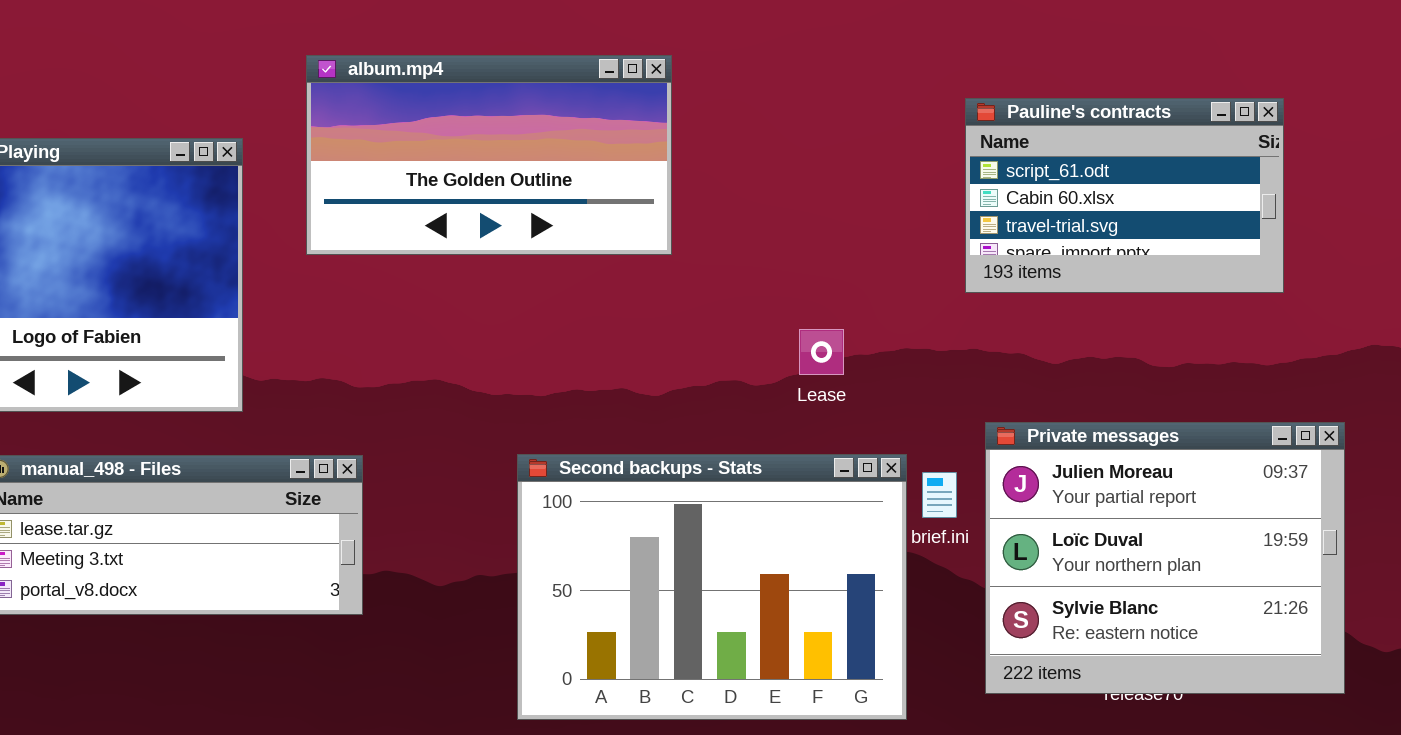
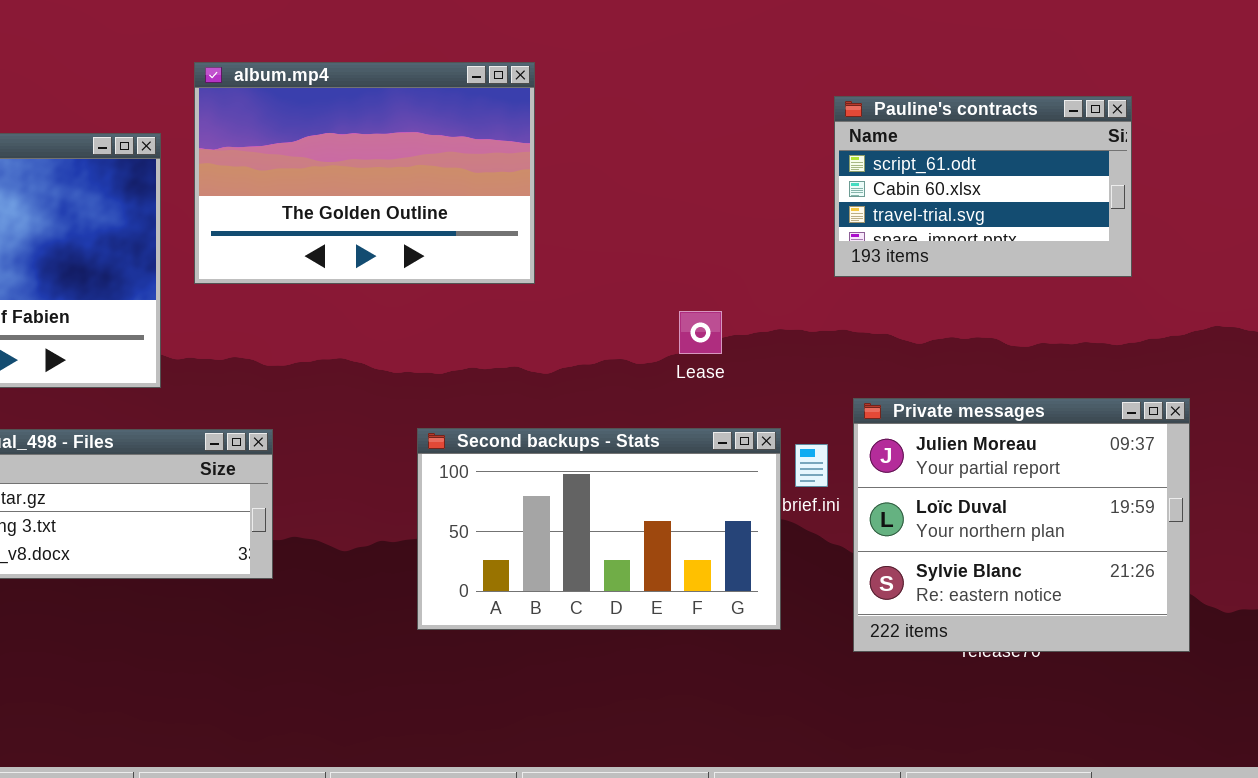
album.mp4: [306,55,672,255] -> [194,62,535,284], moved, resized
Second backups - Stats: [517,454,907,720] -> [417,428,781,630], resized

